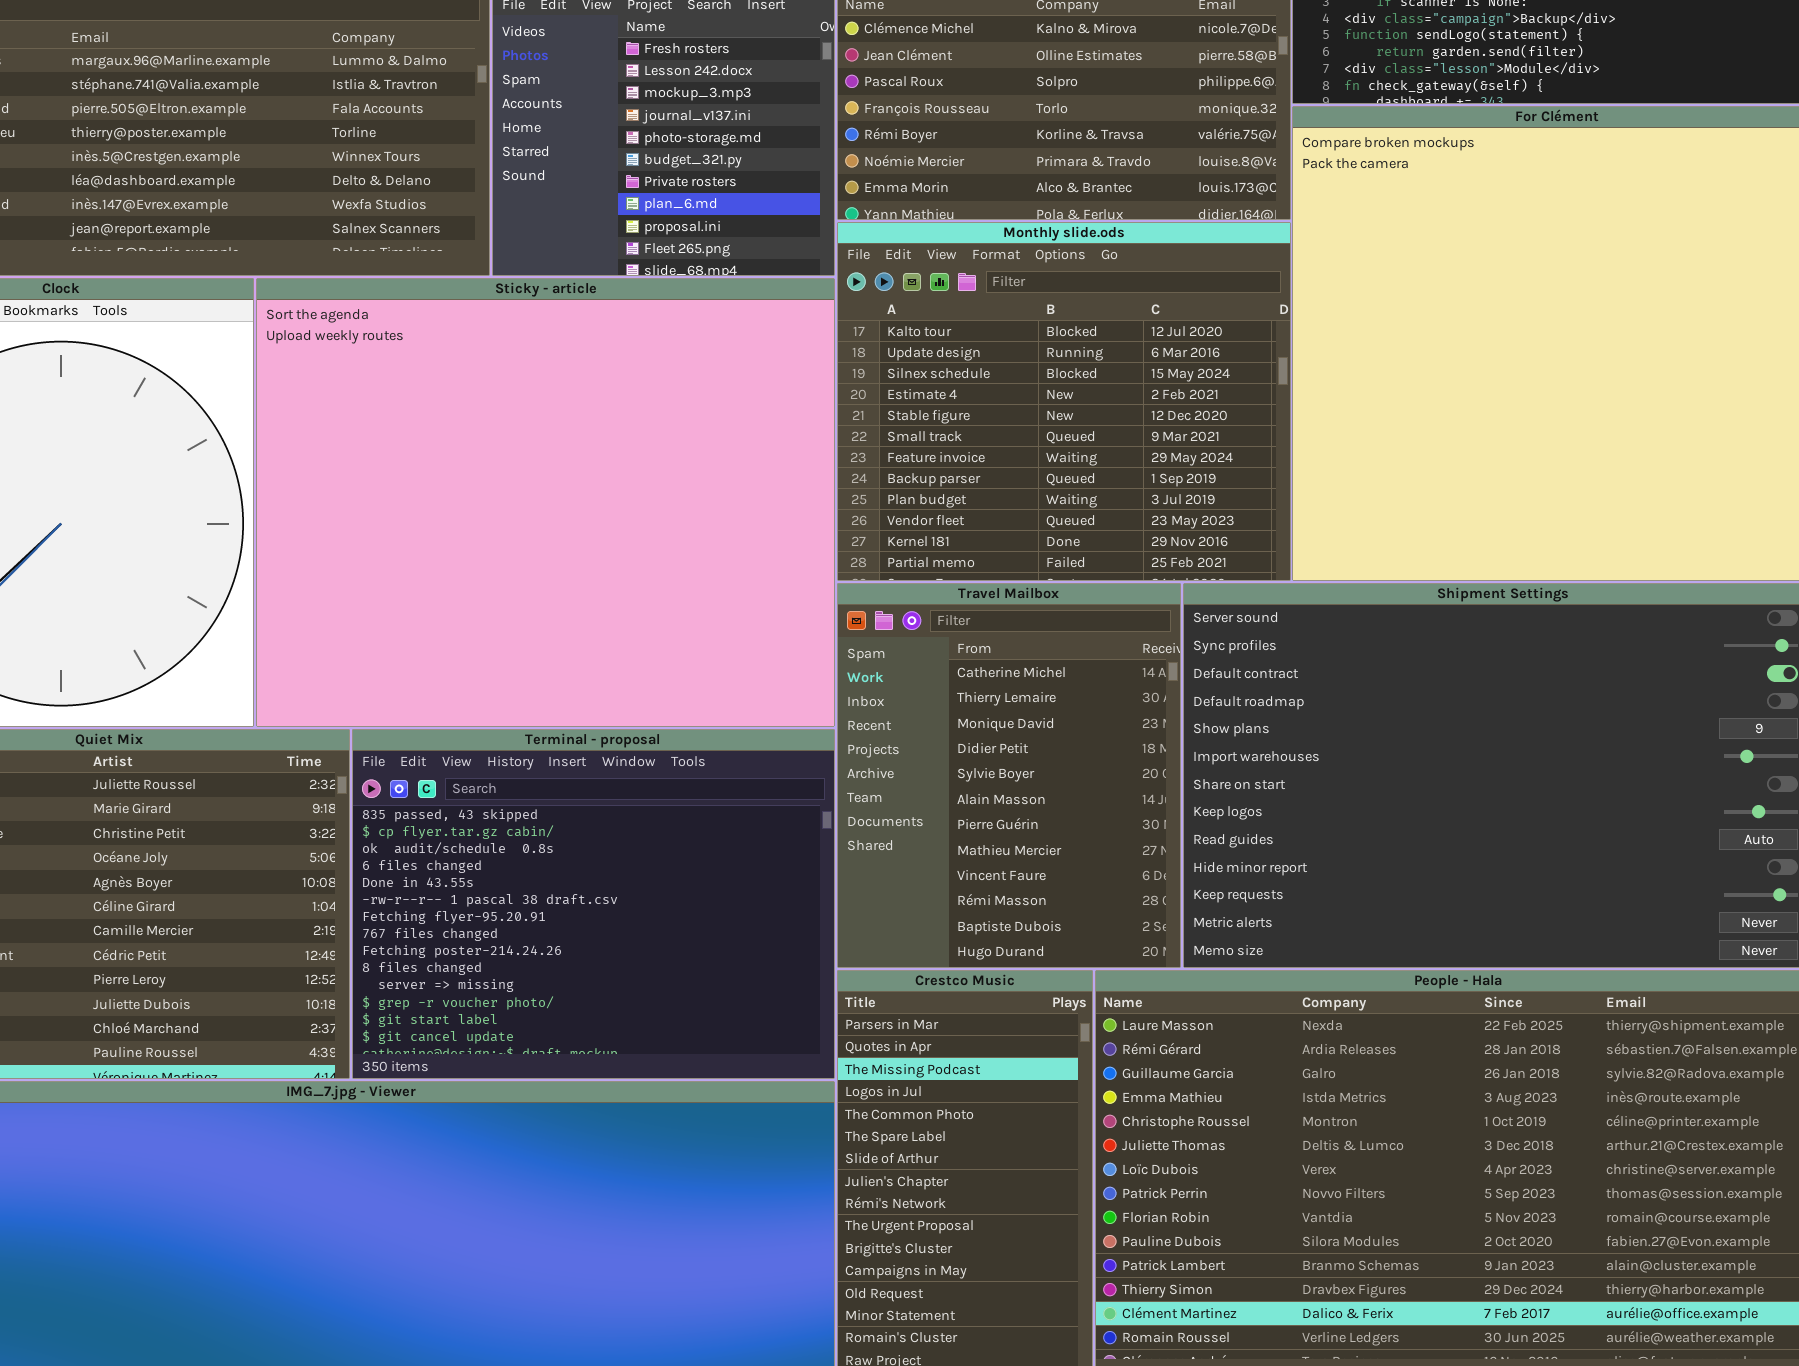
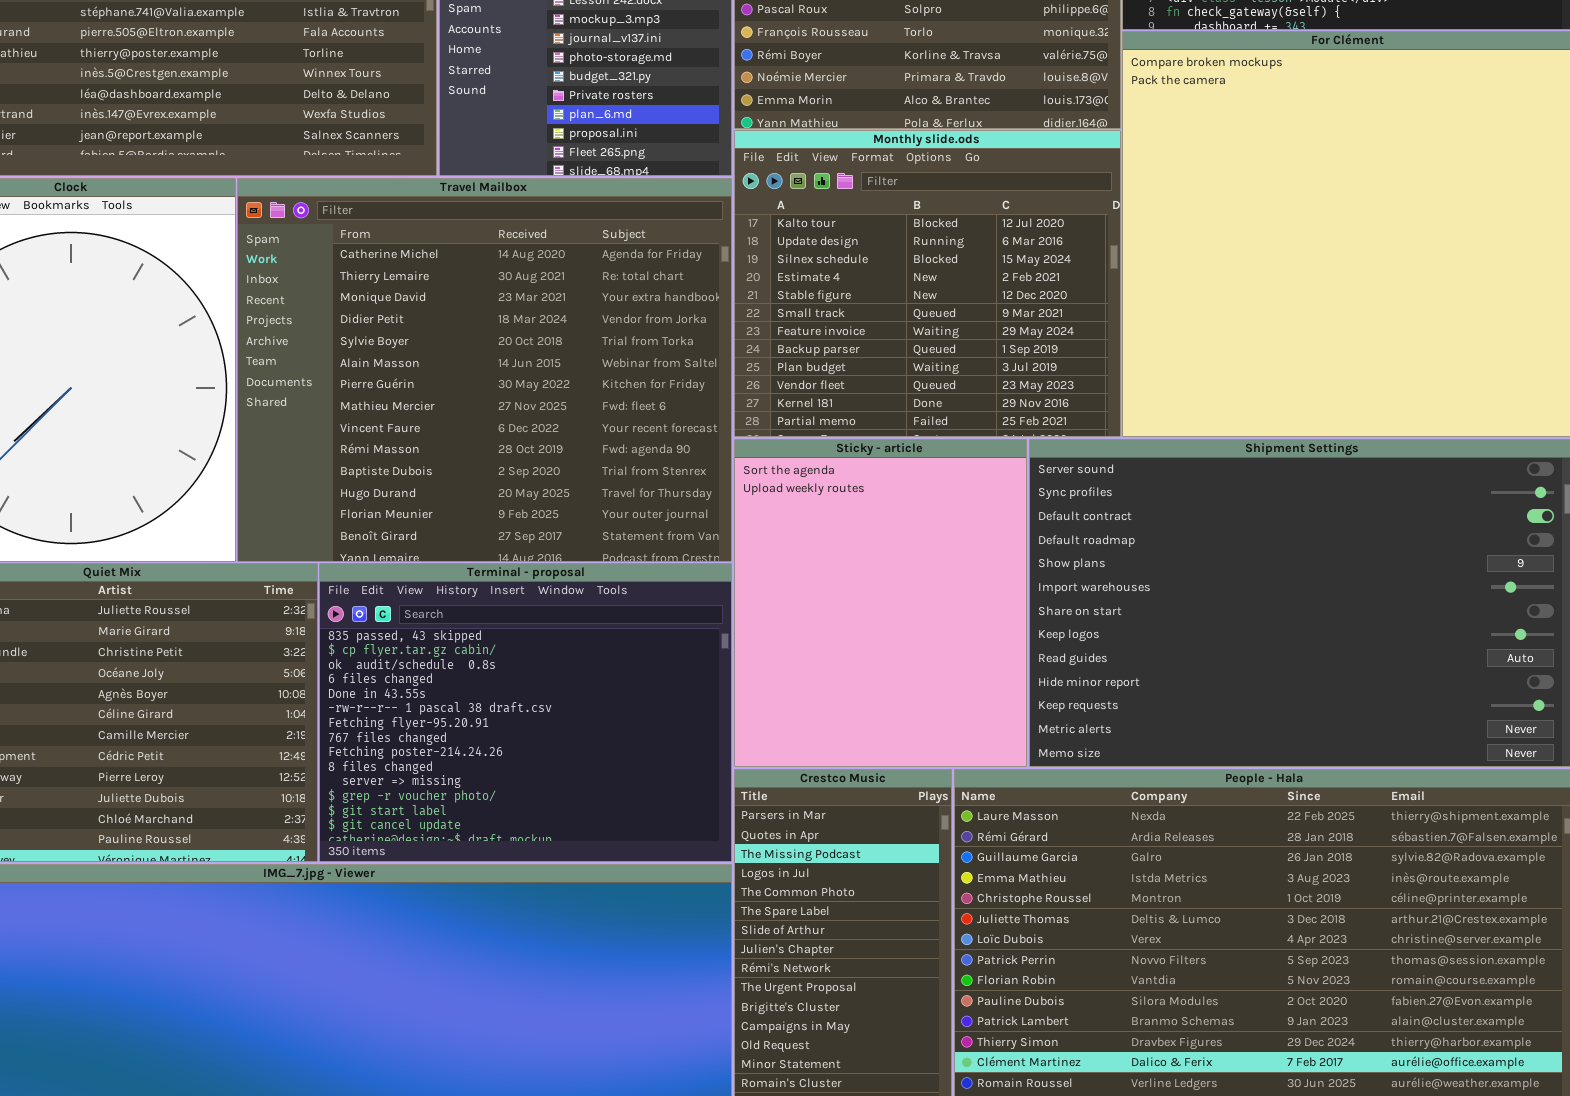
Sticky - article: [256,278,835,727] -> [734,439,1027,767], moved, resized
Travel Mailbox: [837,583,1181,968] -> [237,178,732,562], moved, resized

